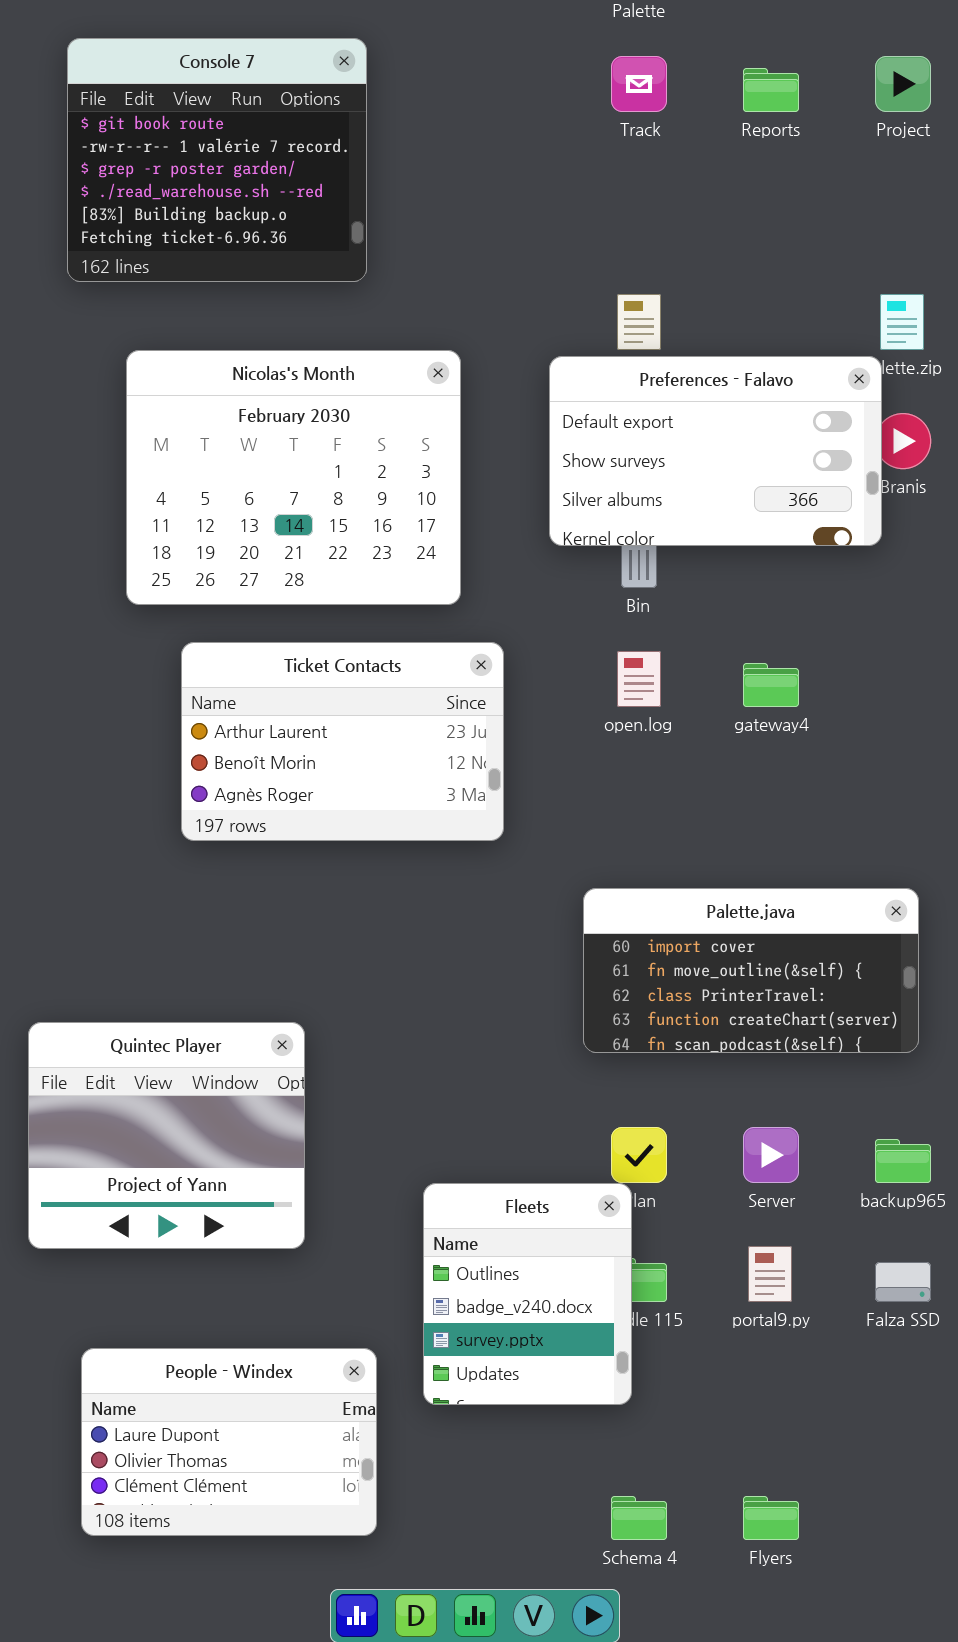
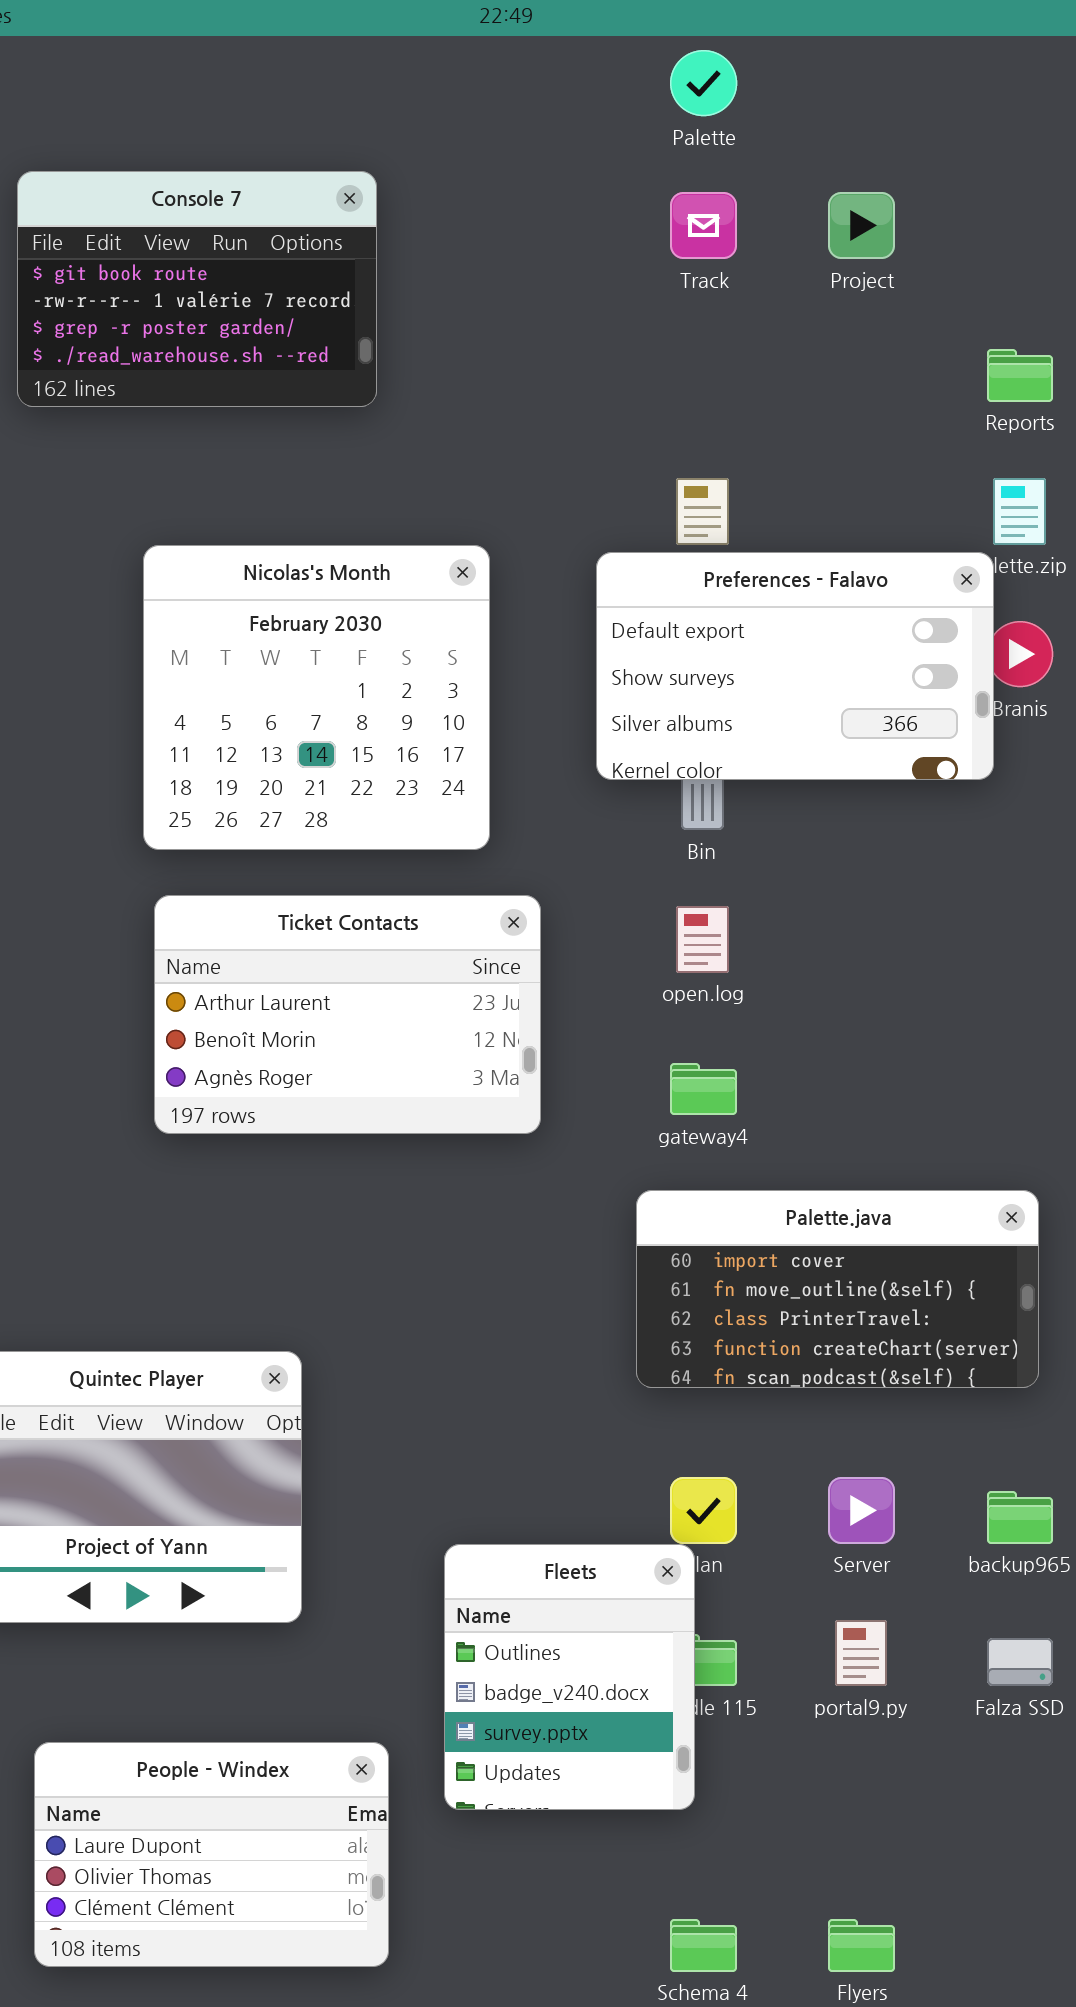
Console 7: [67,38,367,282] -> [17,171,377,407], resized
Project: [875,56,931,112] -> [828,192,895,259], moved
Reports: [743,68,799,112] -> [987,349,1053,402], moved
Nicolas's Month: [126,350,461,605] -> [143,545,490,850], resized
gateway4: [743,663,799,707] -> [670,1063,737,1115], moved

